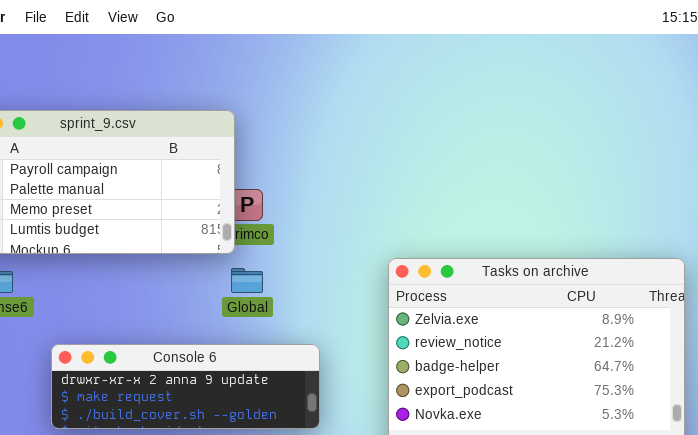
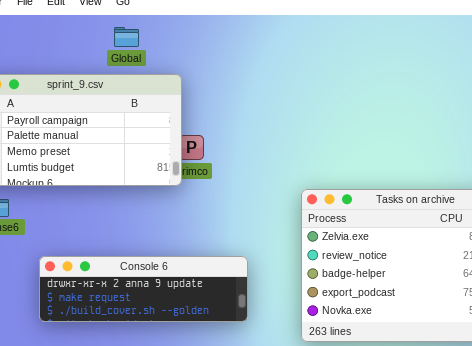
Global: [231,268,263,293] -> [114,27,139,47], moved

